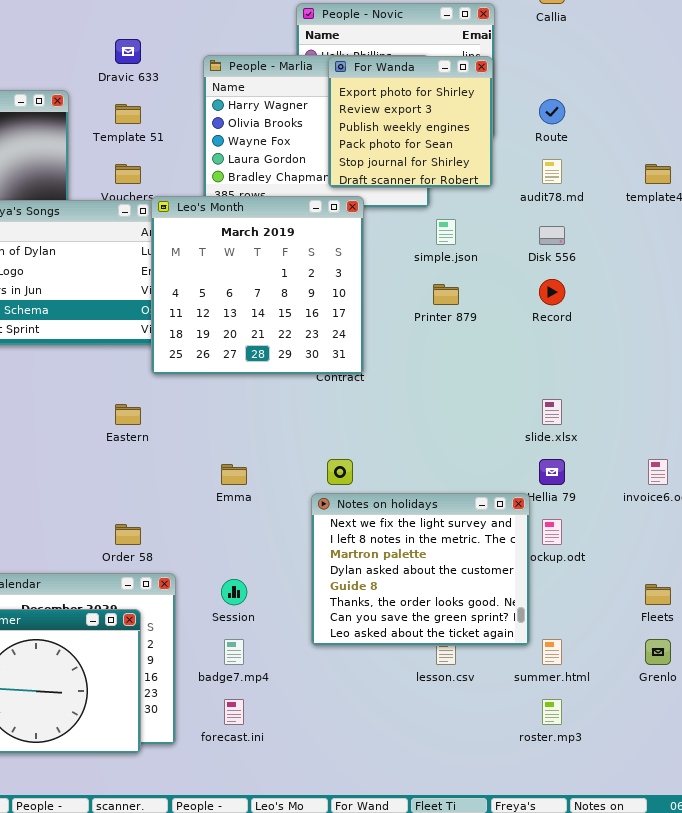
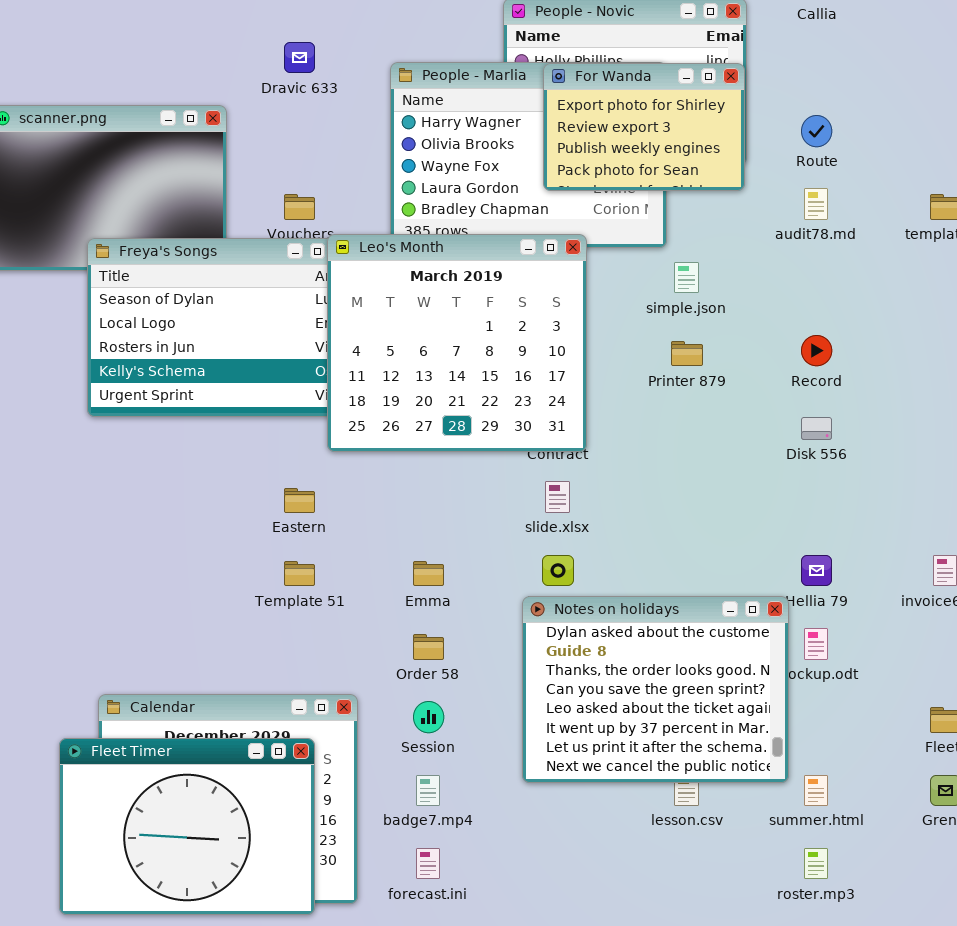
For Wanda: [328,56,493,188] -> [543,63,745,191], resized
Template 51: [115,104,141,124] -> [284,561,315,586], moved
Disk 556: [539,226,565,245] -> [801,417,832,440], moved
slide.xlsx: [542,399,562,425] -> [545,481,570,513], moved
Notes on holidays: [311,493,530,646] -> [522,596,789,783], scrolled down 3 rows
Order 58: [115,524,141,545] -> [413,634,444,660], moved

